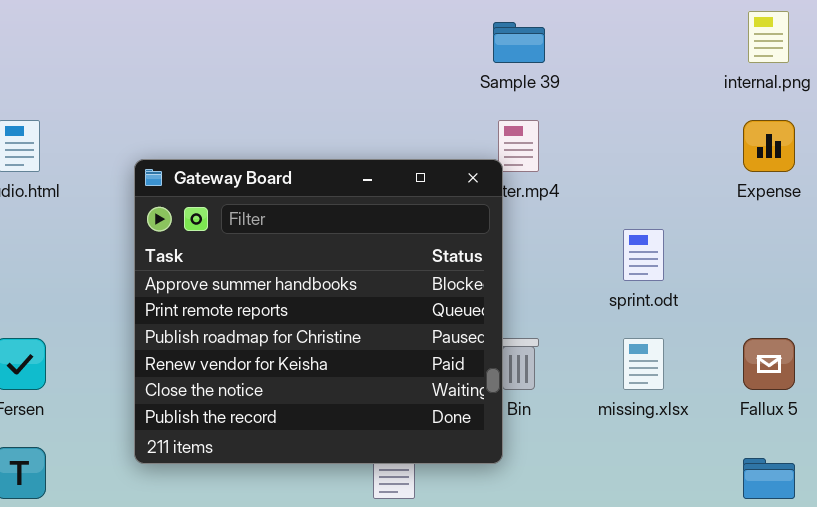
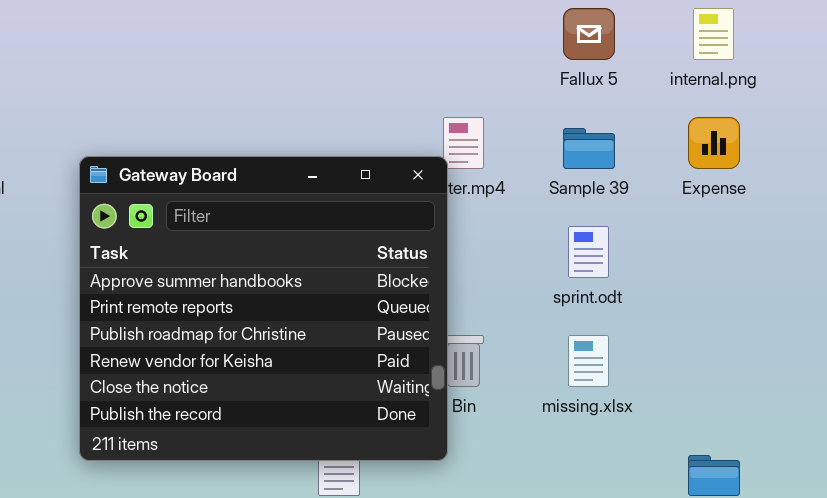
Sample 39: [493,22,545,63] -> [563,128,615,169], moved
Fallux 5: [743,338,795,390] -> [563,8,615,60], moved

